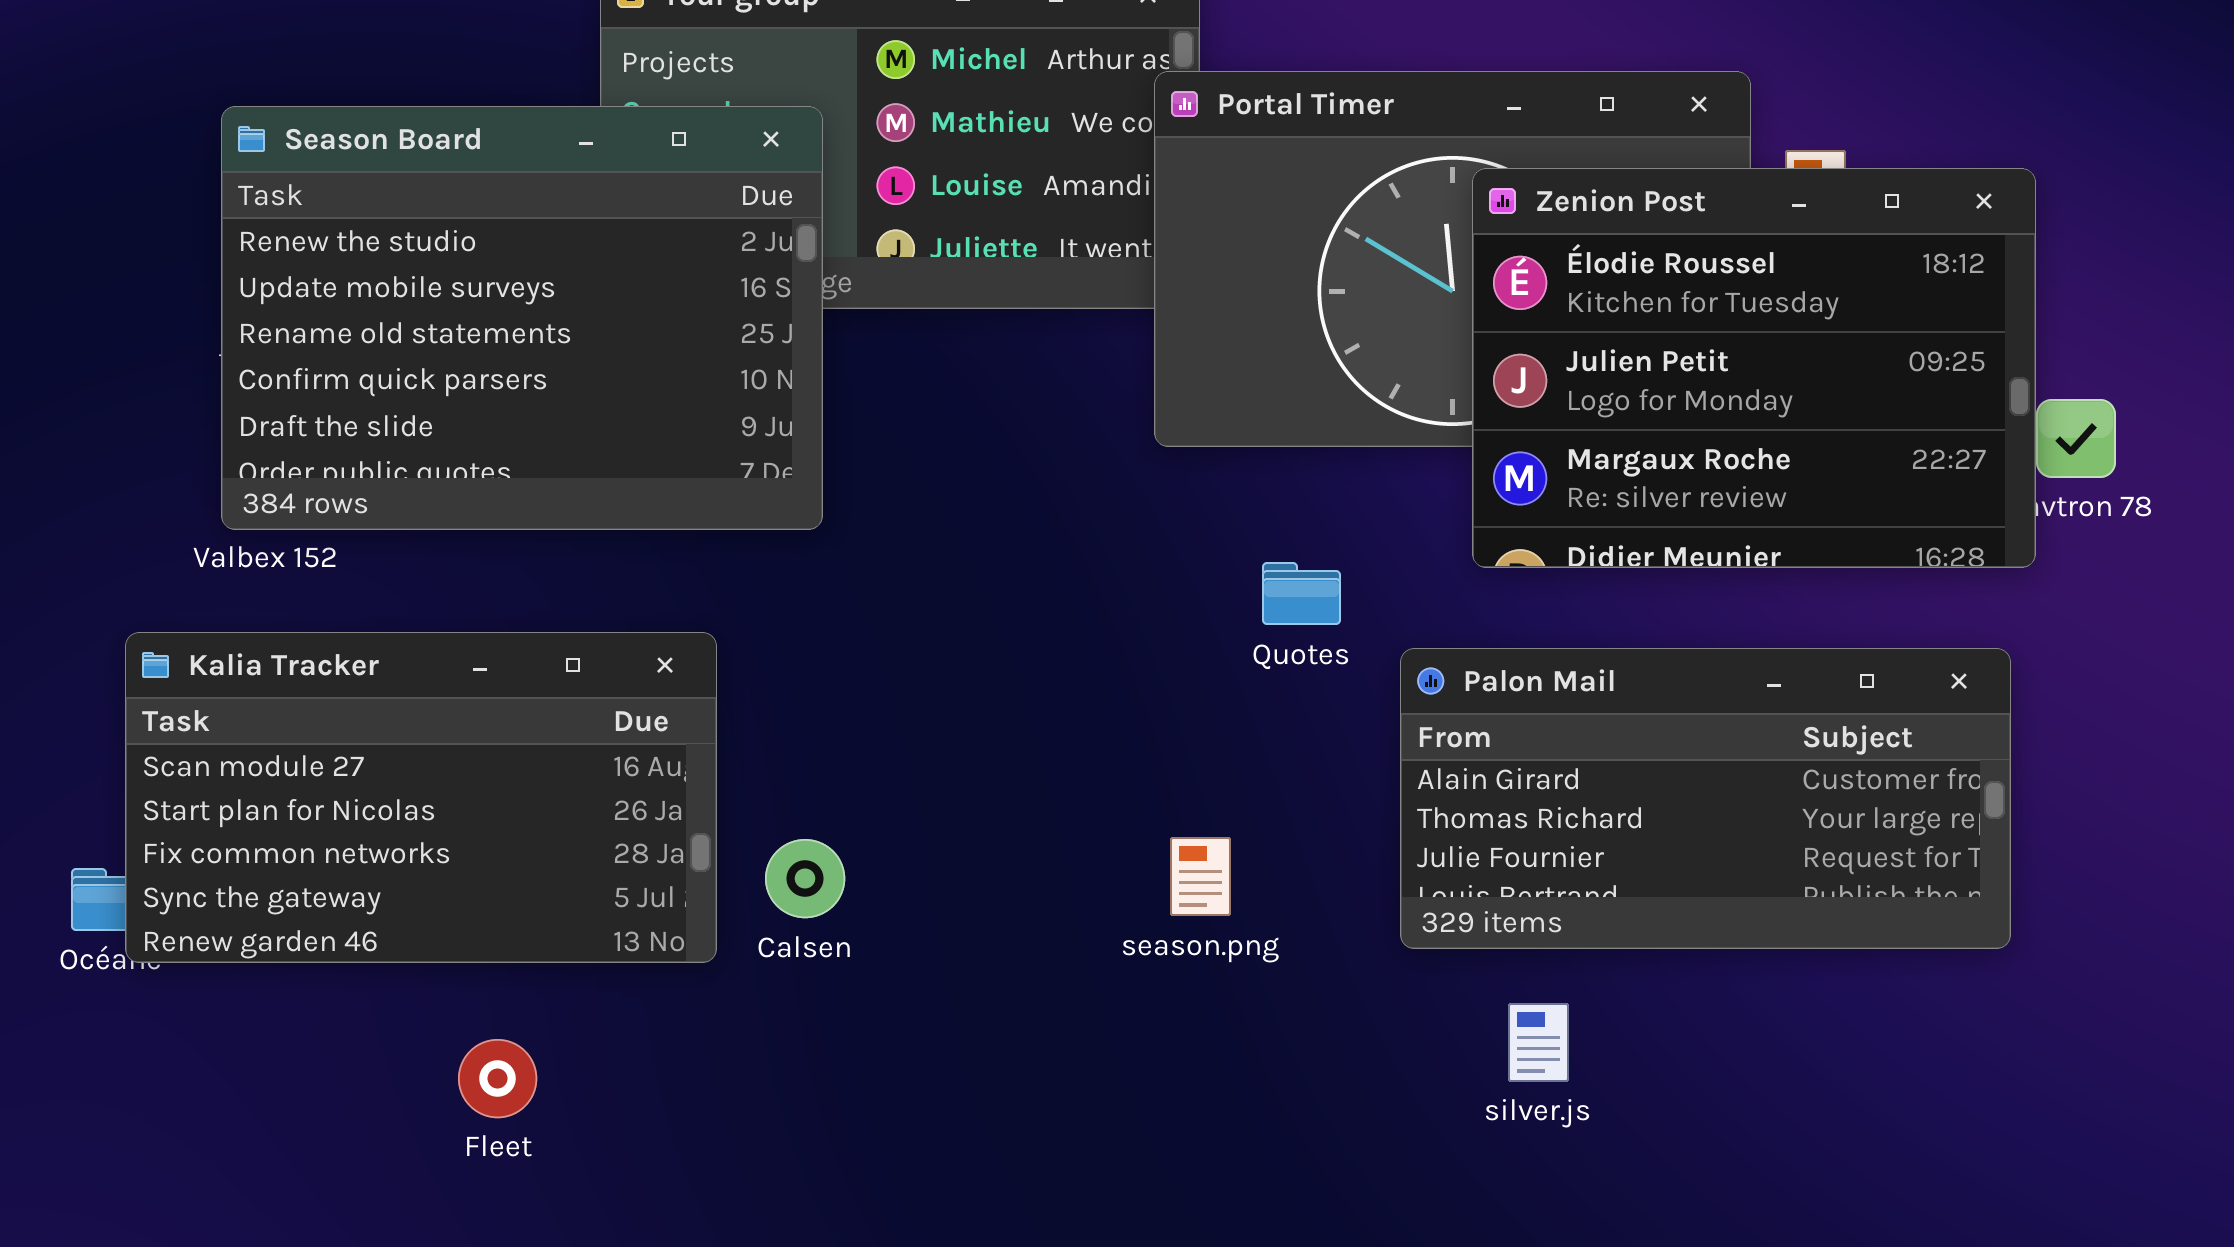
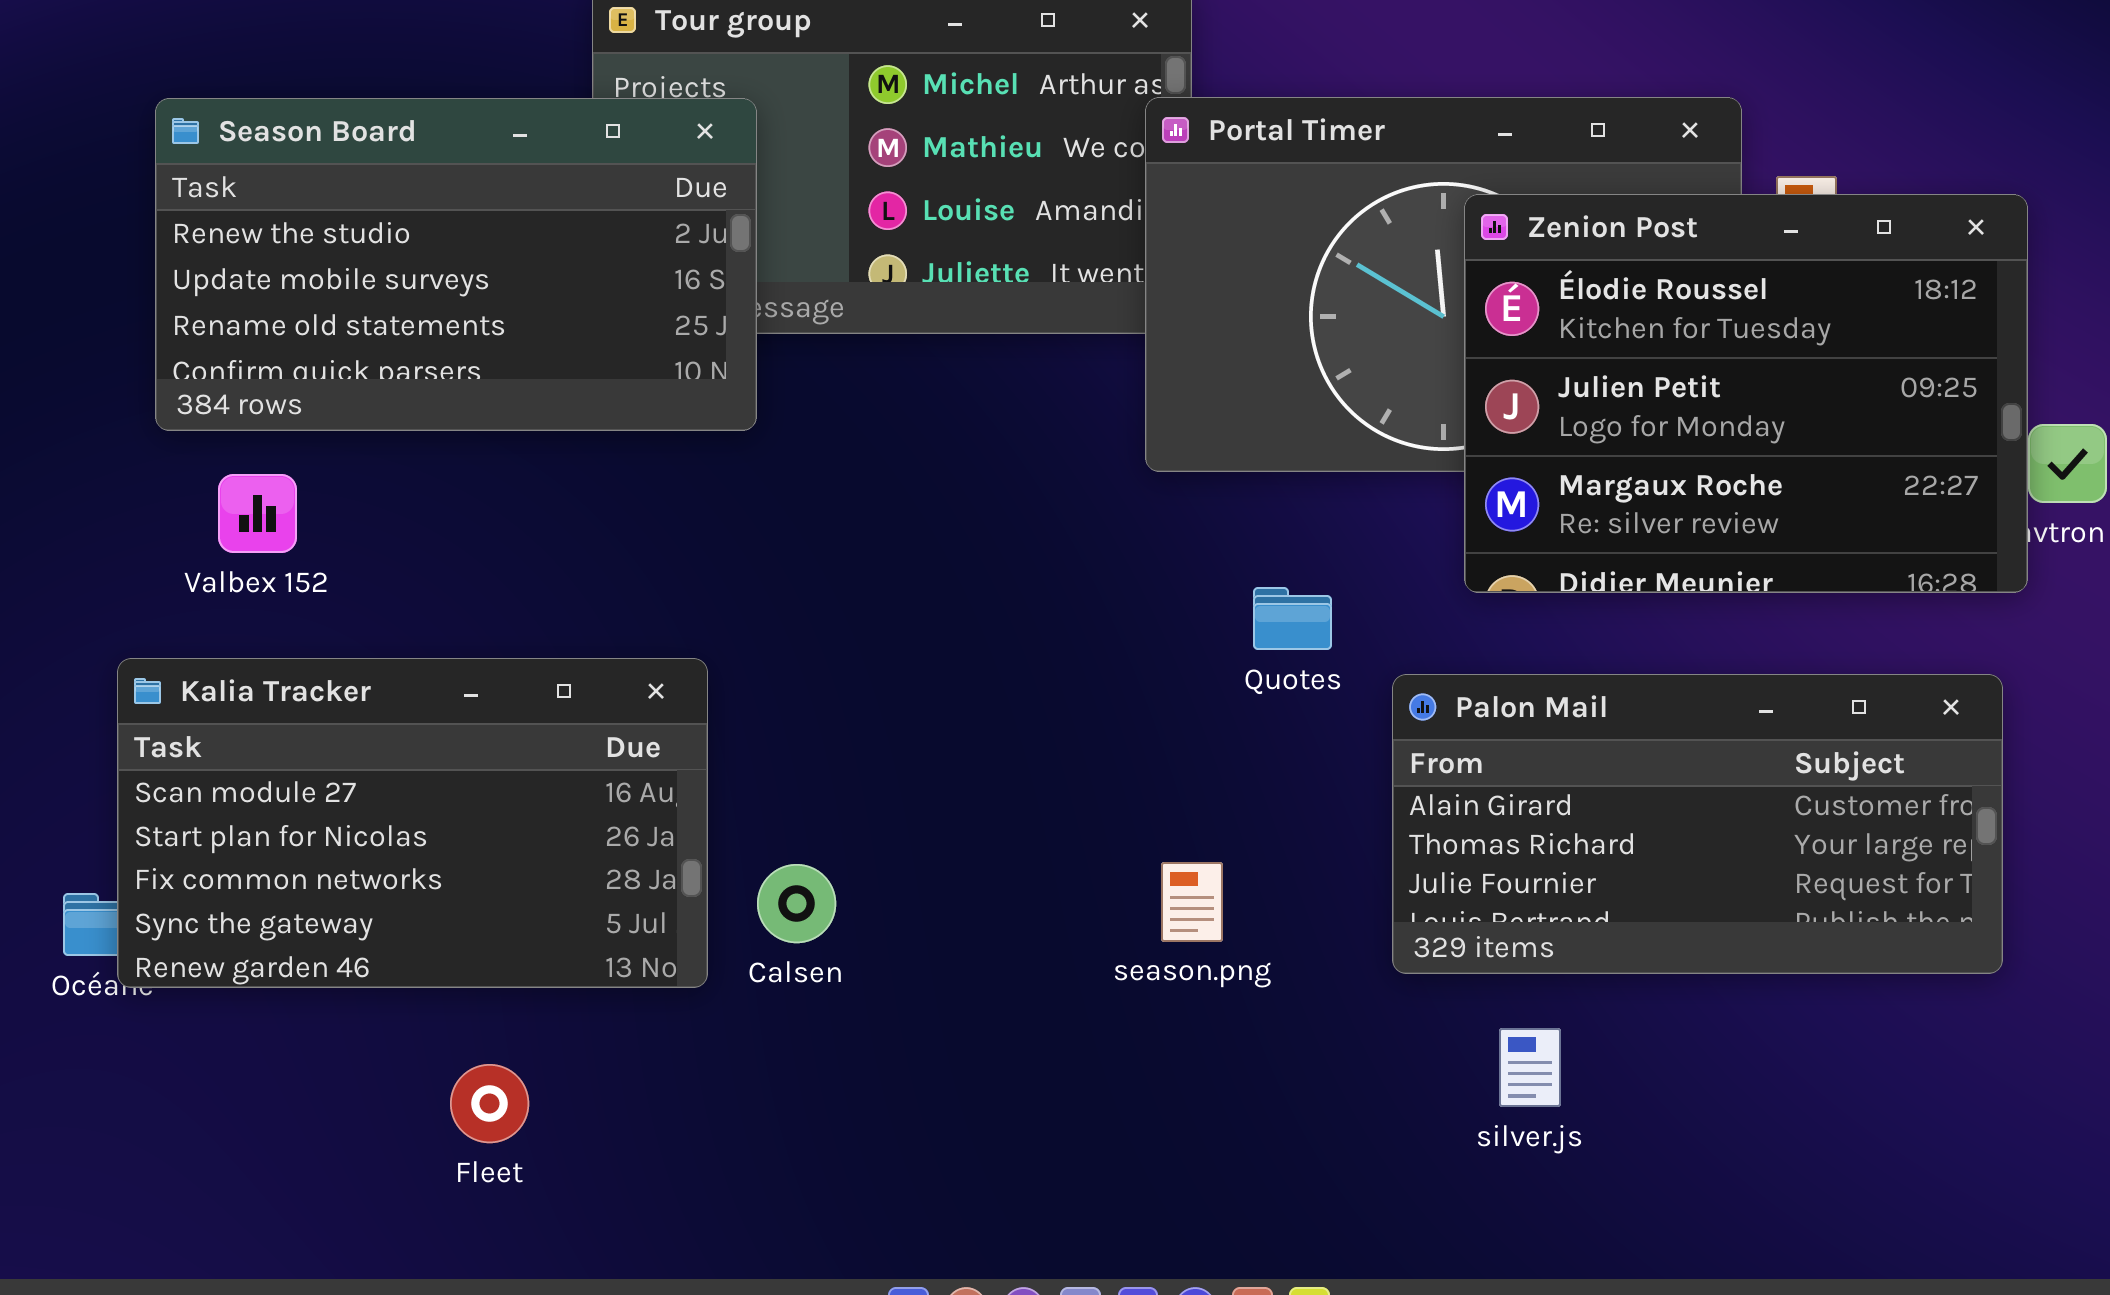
Season Board: [221,106,823,530] -> [155,98,757,431], moved, resized

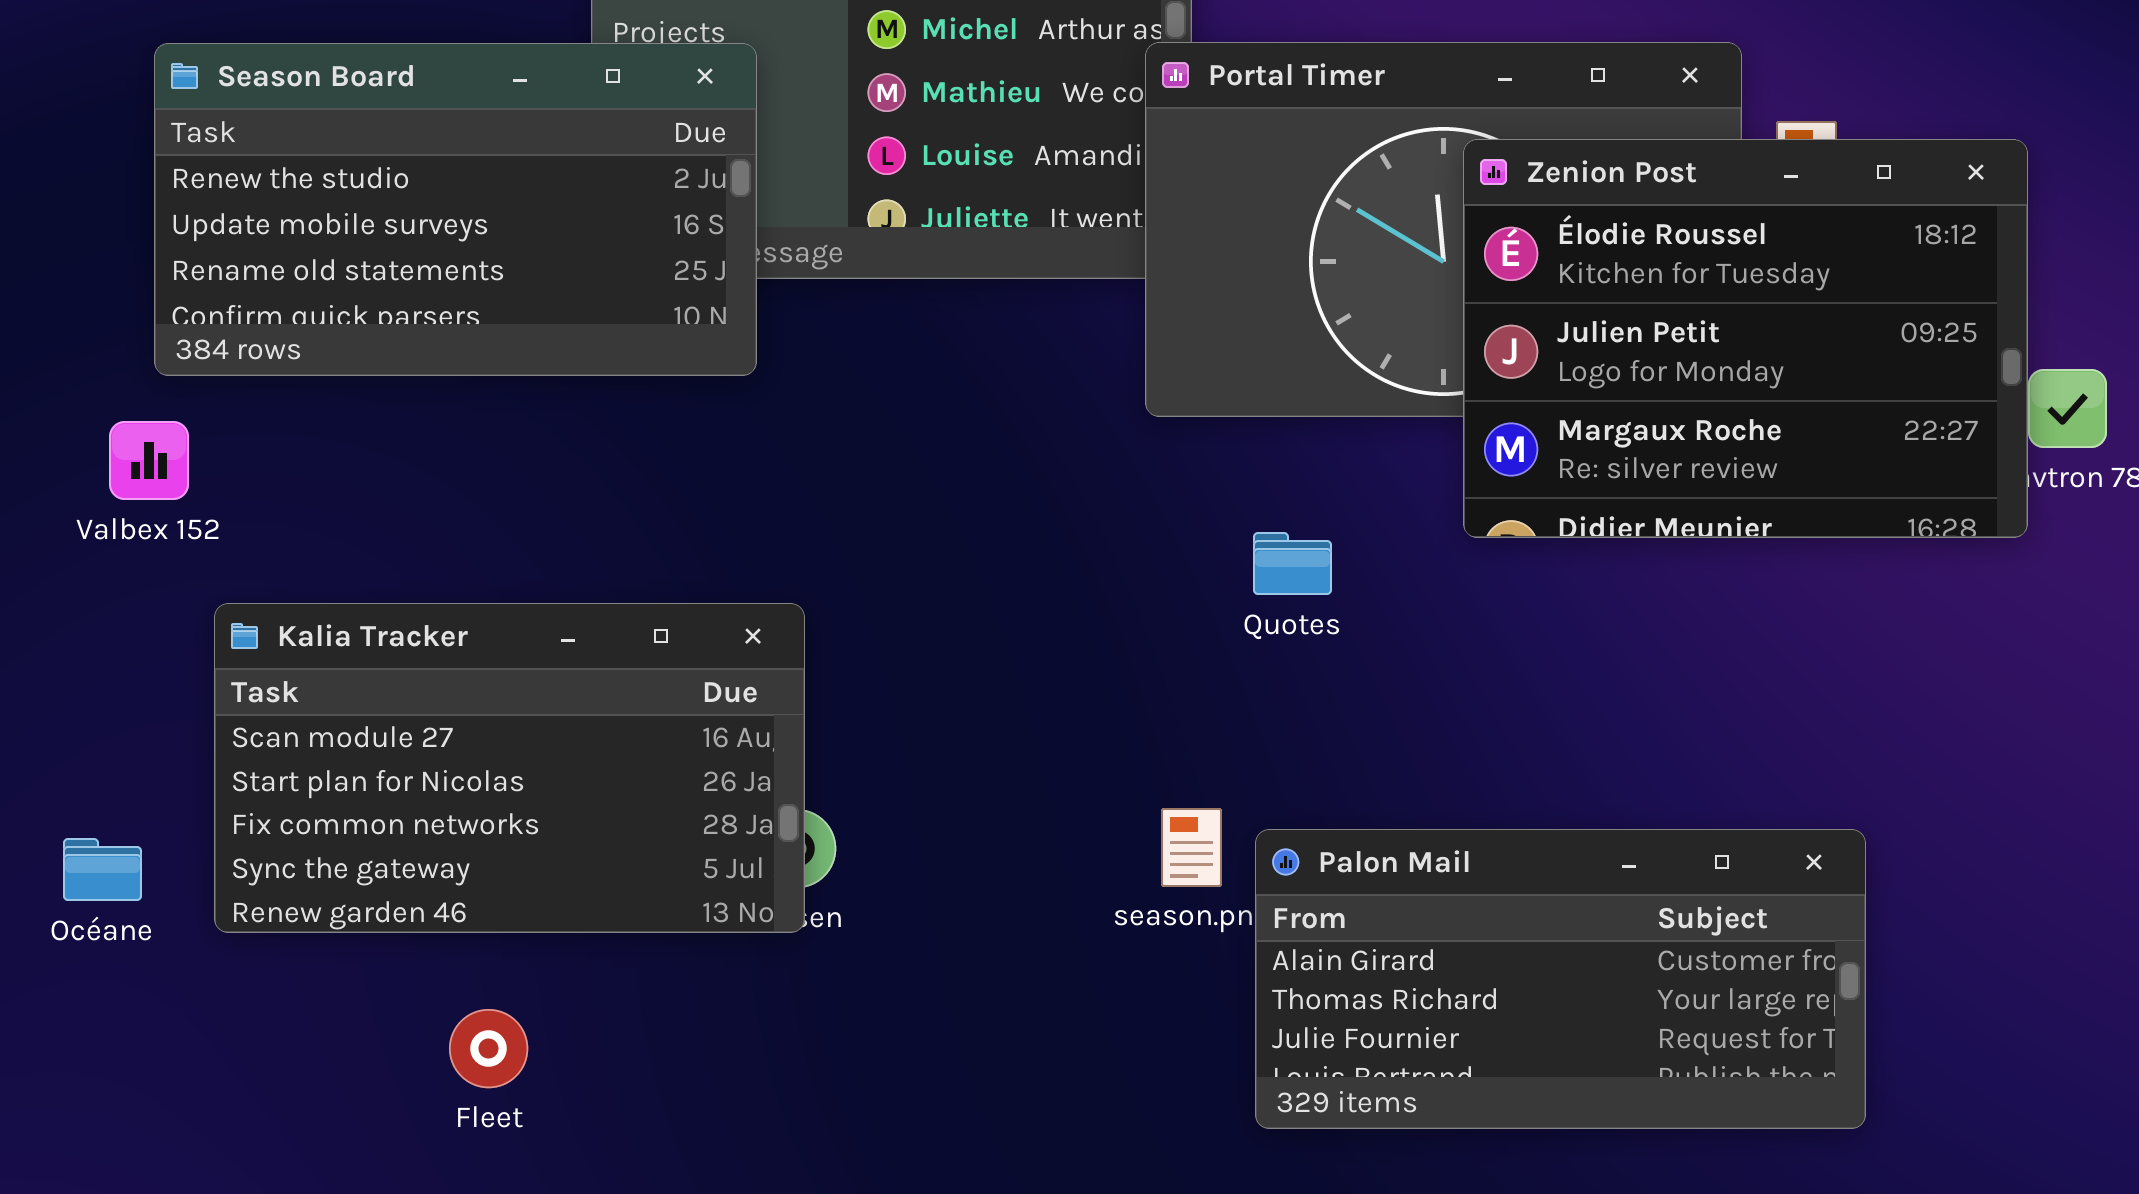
Valbex 152: [218,474,297,553] -> [109,421,189,500], moved
Kalia Tracker: [117,658,708,988] -> [214,603,805,933], moved
Palon Mail: [1392,674,2003,974] -> [1255,829,1866,1129], moved

